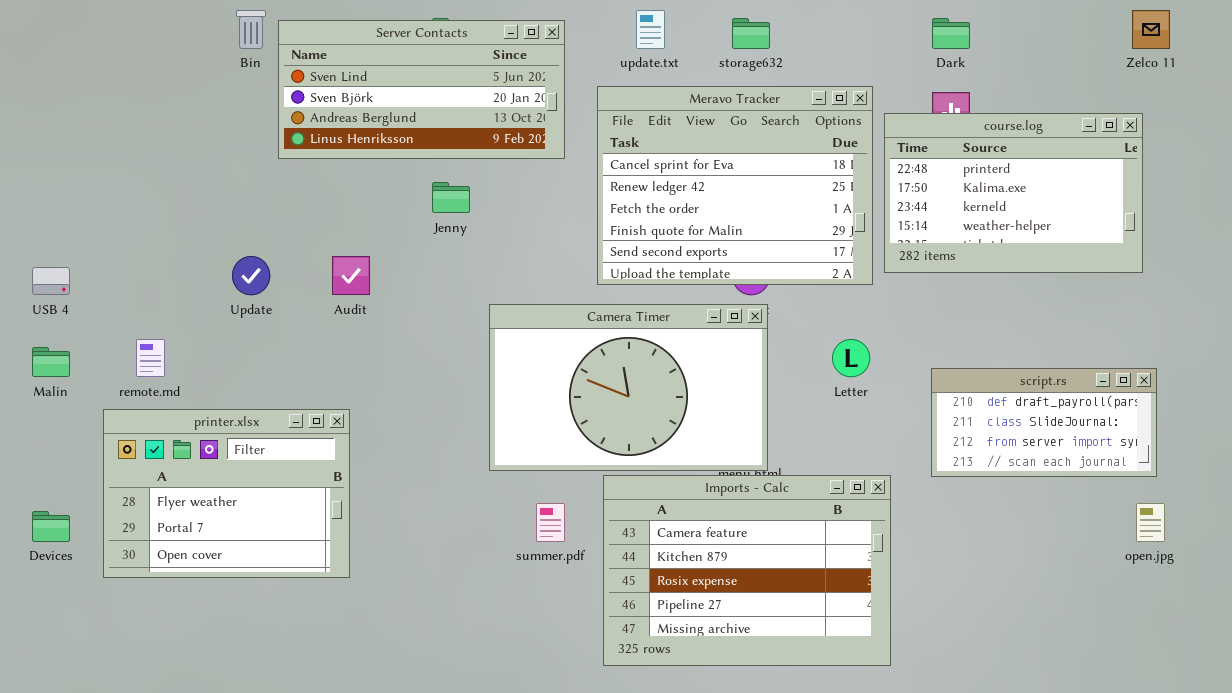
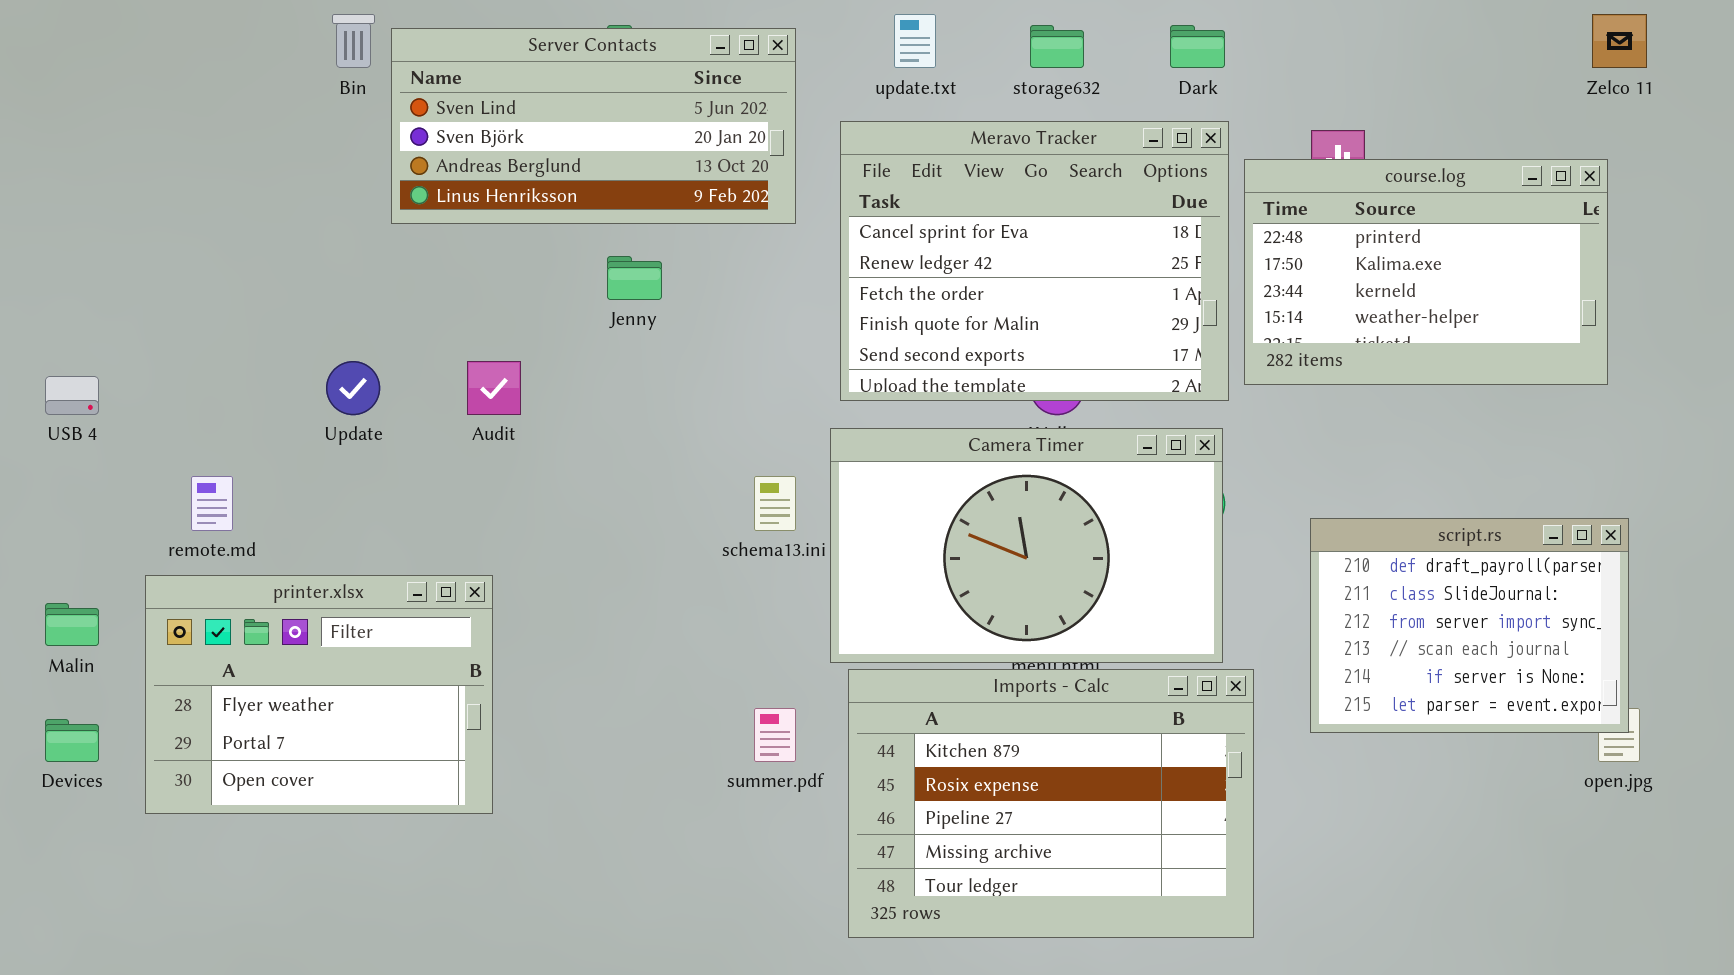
Dark: [932,18,970,49] -> [1170,25,1225,68], moved
Camera Timer: [489,304,768,471] -> [830,428,1223,663], moved
Malin: [32,347,70,377] -> [45,603,99,646], moved
script.rs: [931,368,1157,477] -> [1310,518,1629,733], resized
Imports - Calc: [603,475,891,666] -> [848,669,1254,938], scrolled down 1 row

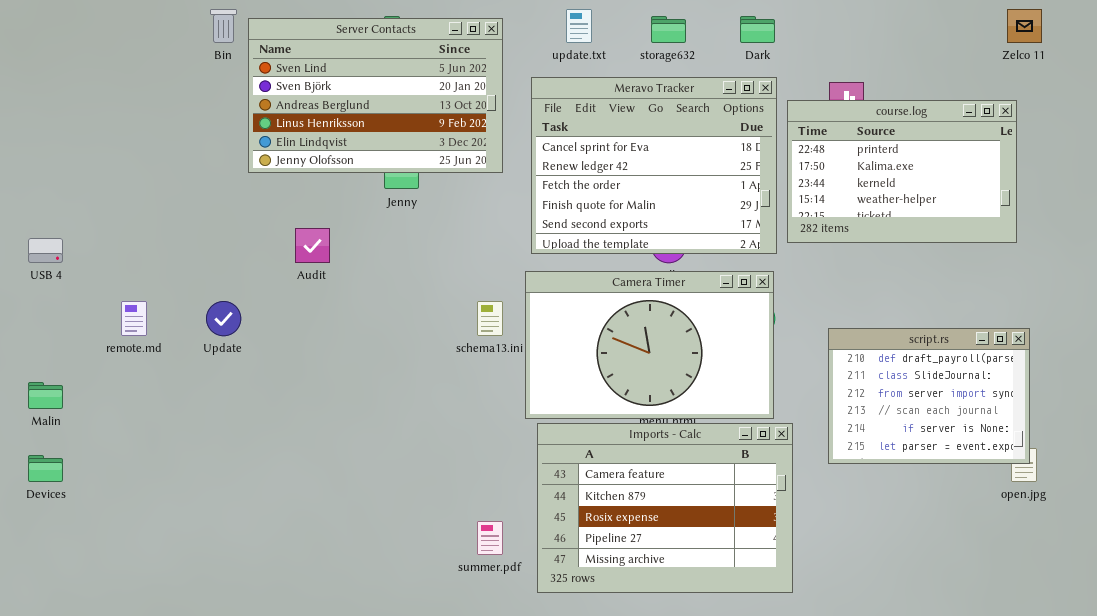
Server Contacts: [391,28,796,224] -> [248,18,503,173], resized
Update: [326,361,380,415] -> [206,301,241,336], moved
printer.xlsx: [145,575,493,814] -> none, closed
Imports - Calc: [848,669,1254,938] -> [537,423,793,593], scrolled up 1 row
summer.pdf: [754,708,796,762] -> [477,521,503,555], moved

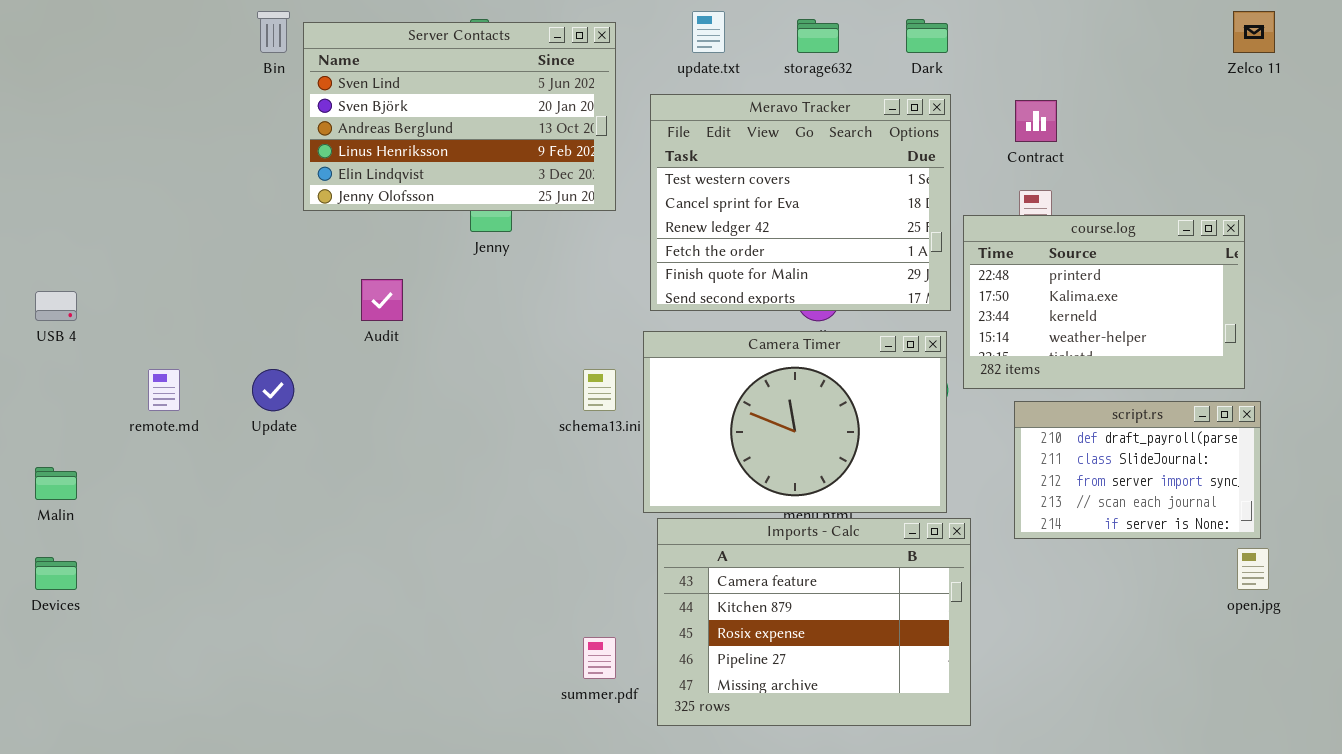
Meravo Tracker: [531,77,777,254] -> [650,94,951,311], scrolled up 1 row
course.log: [787,100,1017,243] -> [963,215,1245,389], moved
script.rs: [828,328,1030,464] -> [1014,401,1261,539], resized

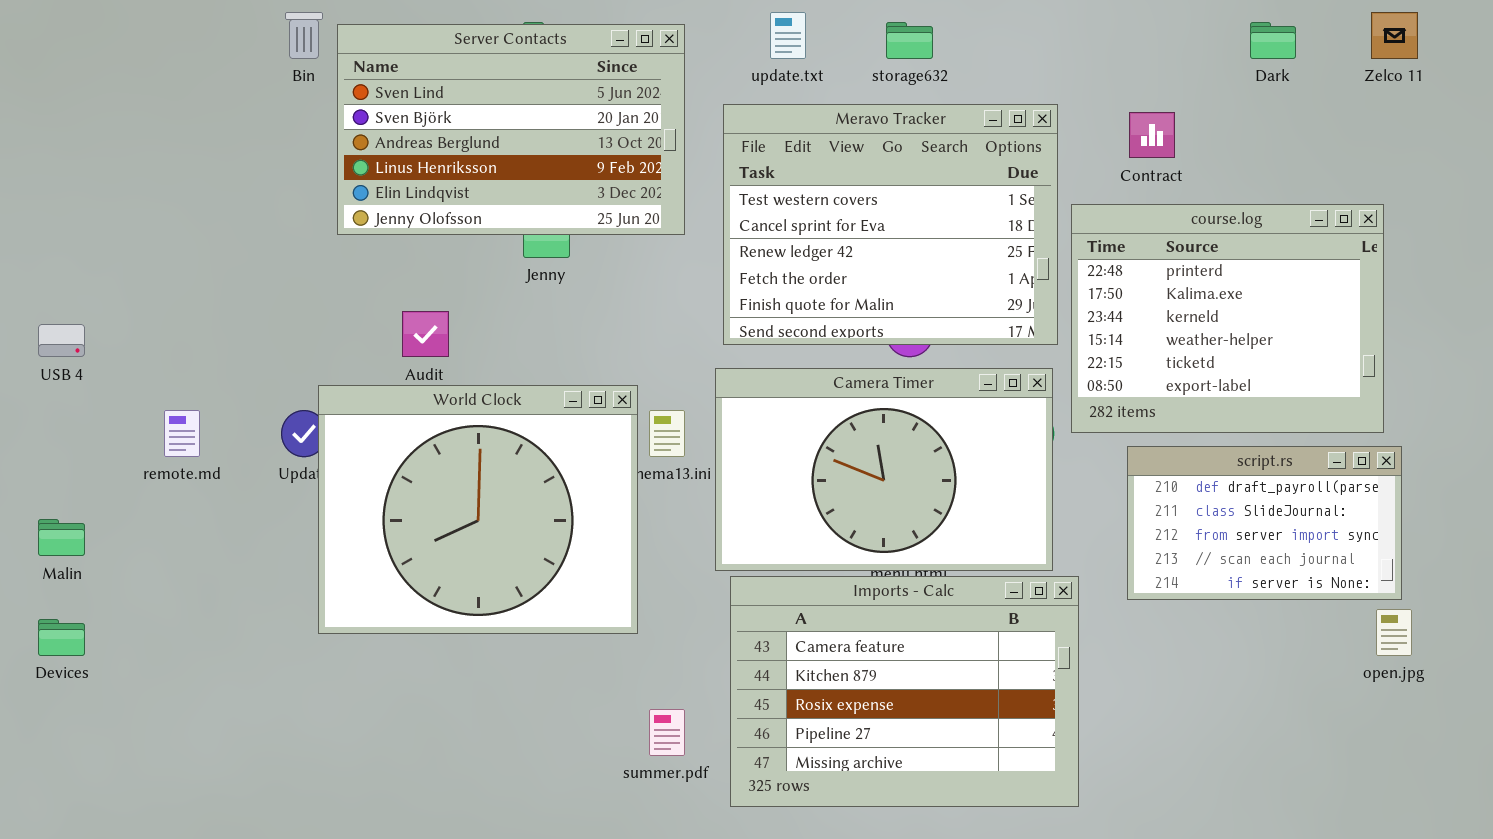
Dark: [906,19,948,53] -> [1250,22,1296,59], moved
course.log: [963,215,1245,389] -> [1071,204,1384,433], resized
World Clock: none -> [318,385,638,634], opened

